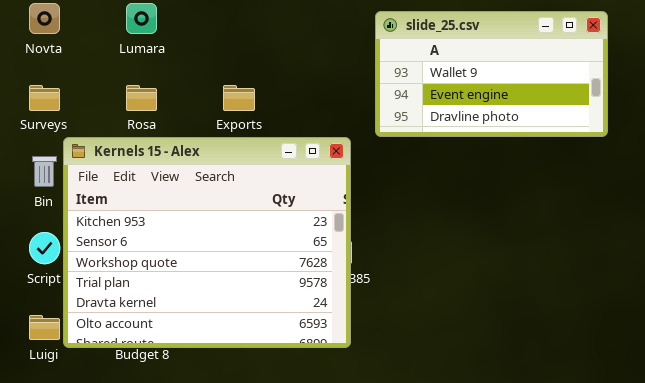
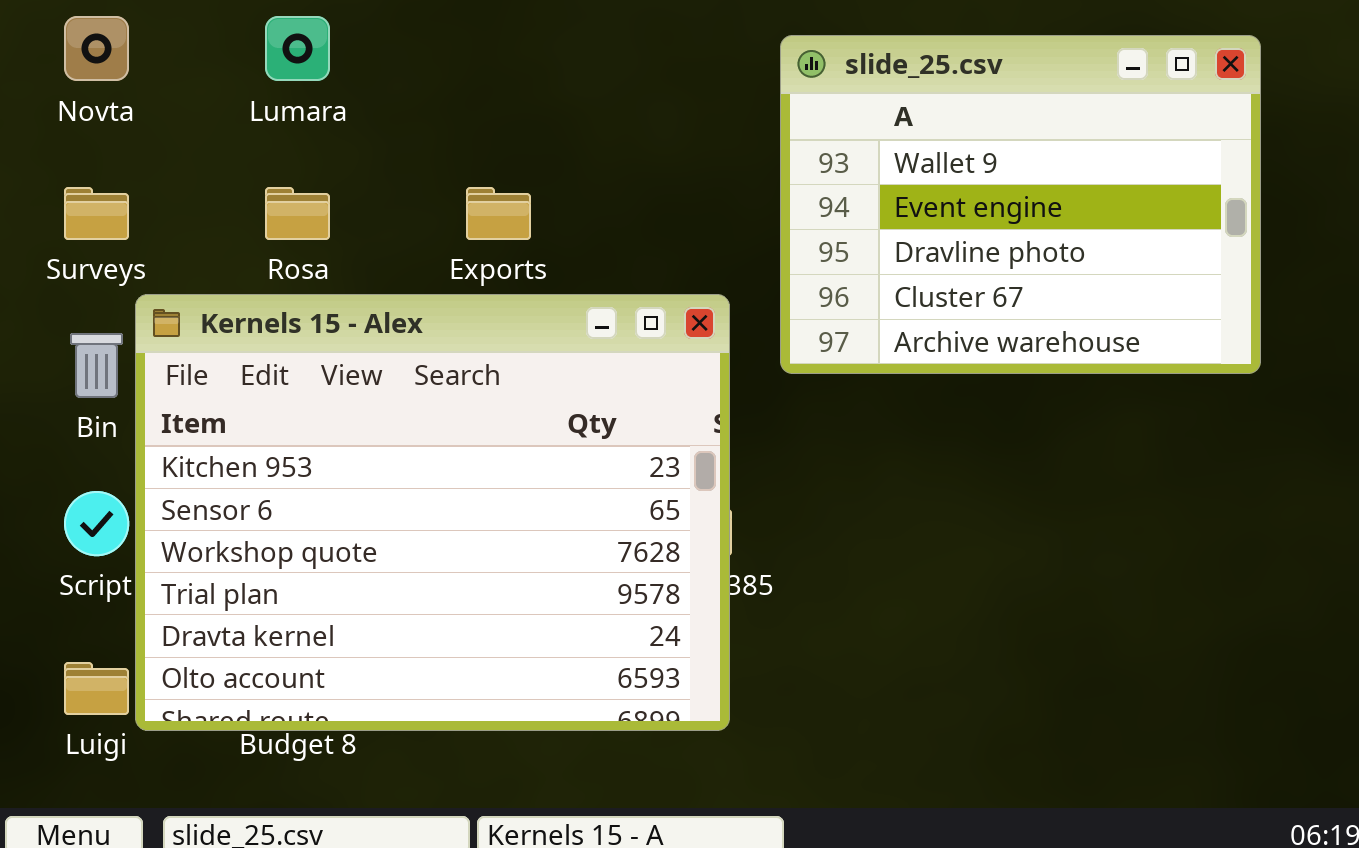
slide_25.csv: [375,11,608,137] -> [780,35,1261,374], resized

